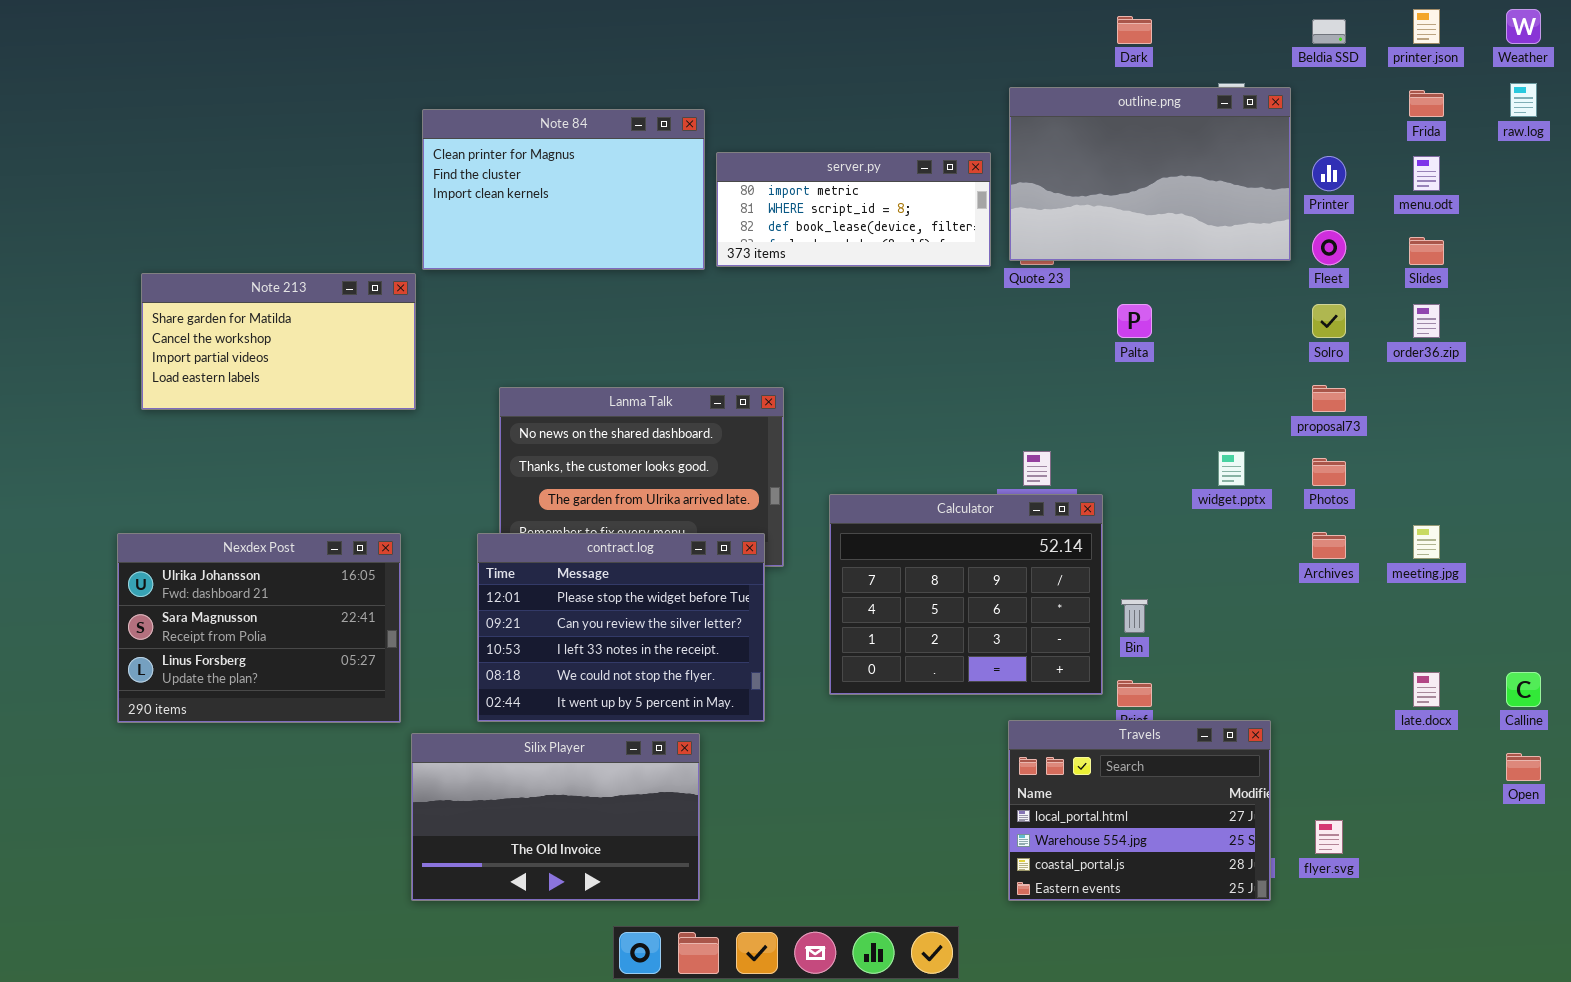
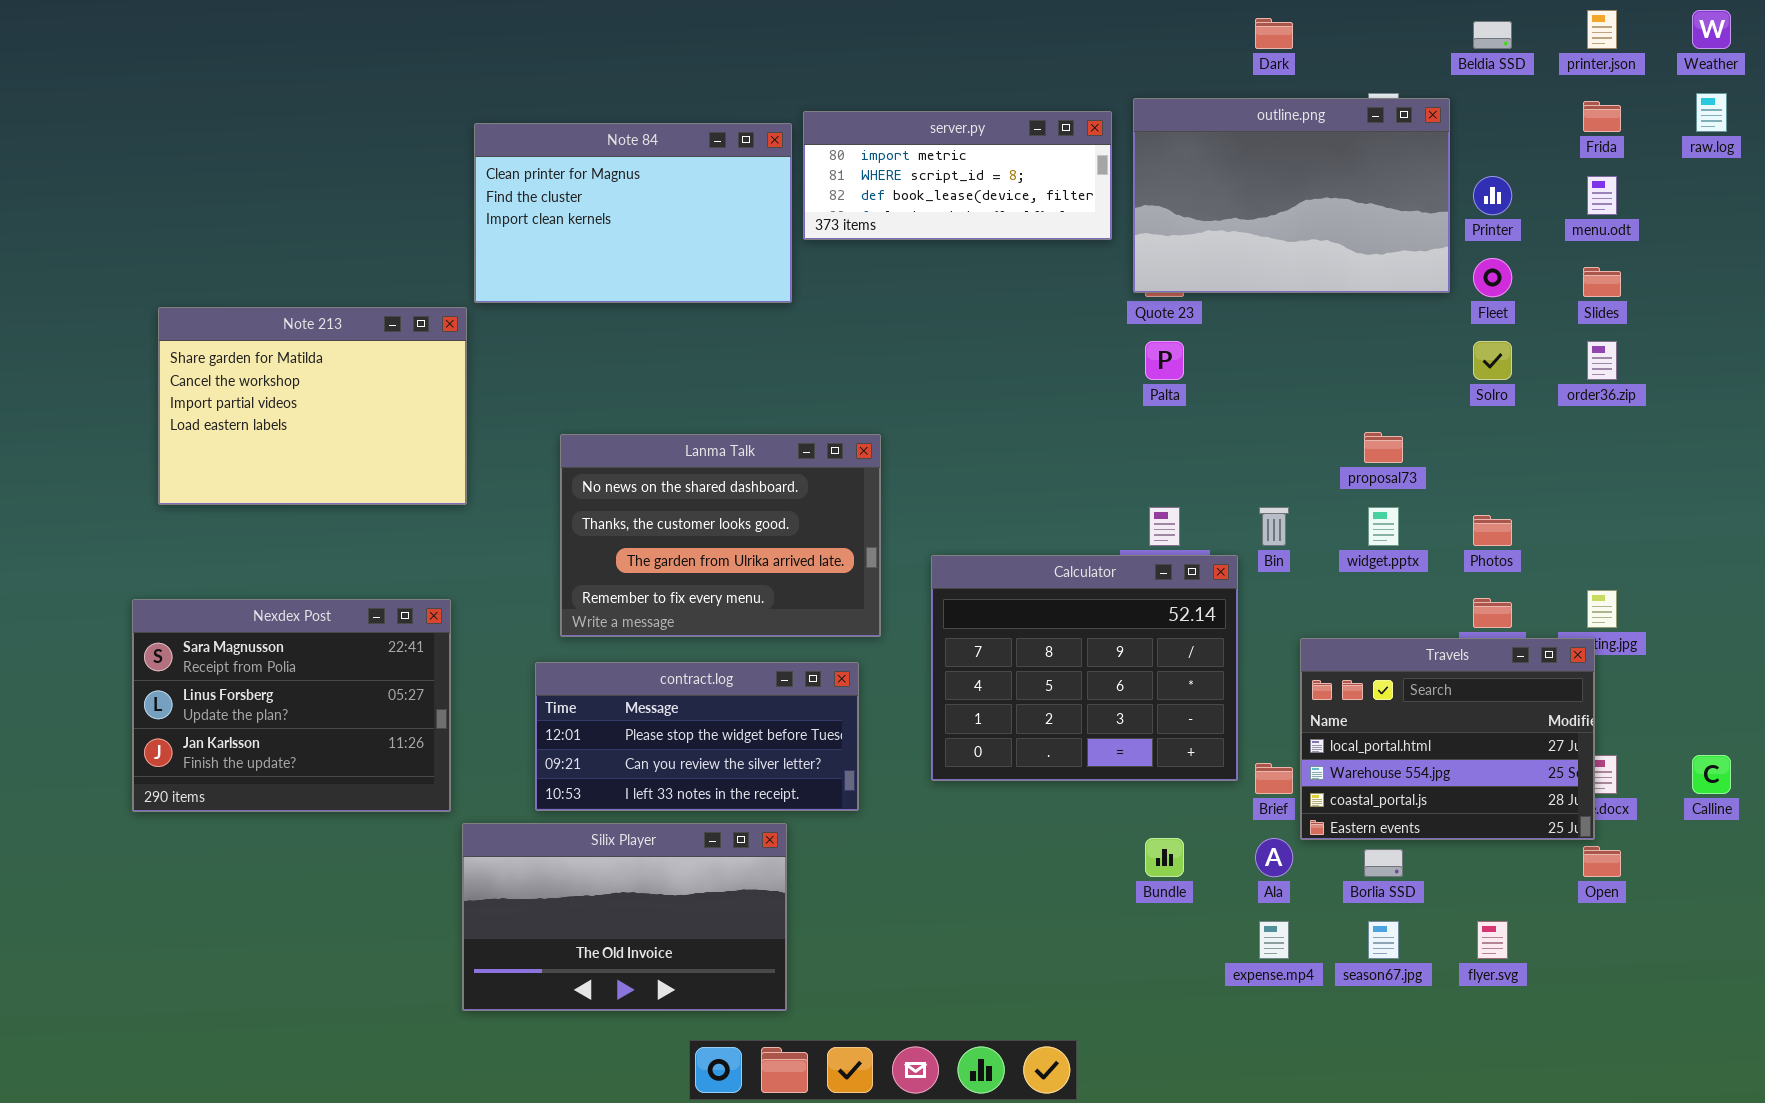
server.py: [716,152,991,267] -> [803,111,1112,240], moved
Note 213: [141,273,416,410] -> [158,307,467,505], resized
Palta: [1117,304,1152,338] -> [1145,341,1184,380], moved
proposal73: [1312,385,1346,412] -> [1364,432,1403,463], moved
Nexdex Post: [117,533,401,723] -> [132,599,451,812], scrolled down 1 row
contract.log: [477,533,765,722] -> [535,662,859,811], resized
Bin: [1121,599,1148,633] -> [1259,507,1289,546], moved
Travels: [1008,720,1271,901] -> [1300,638,1595,840], moved
Open: [1506,753,1541,781] -> [1583,846,1621,877], moved

